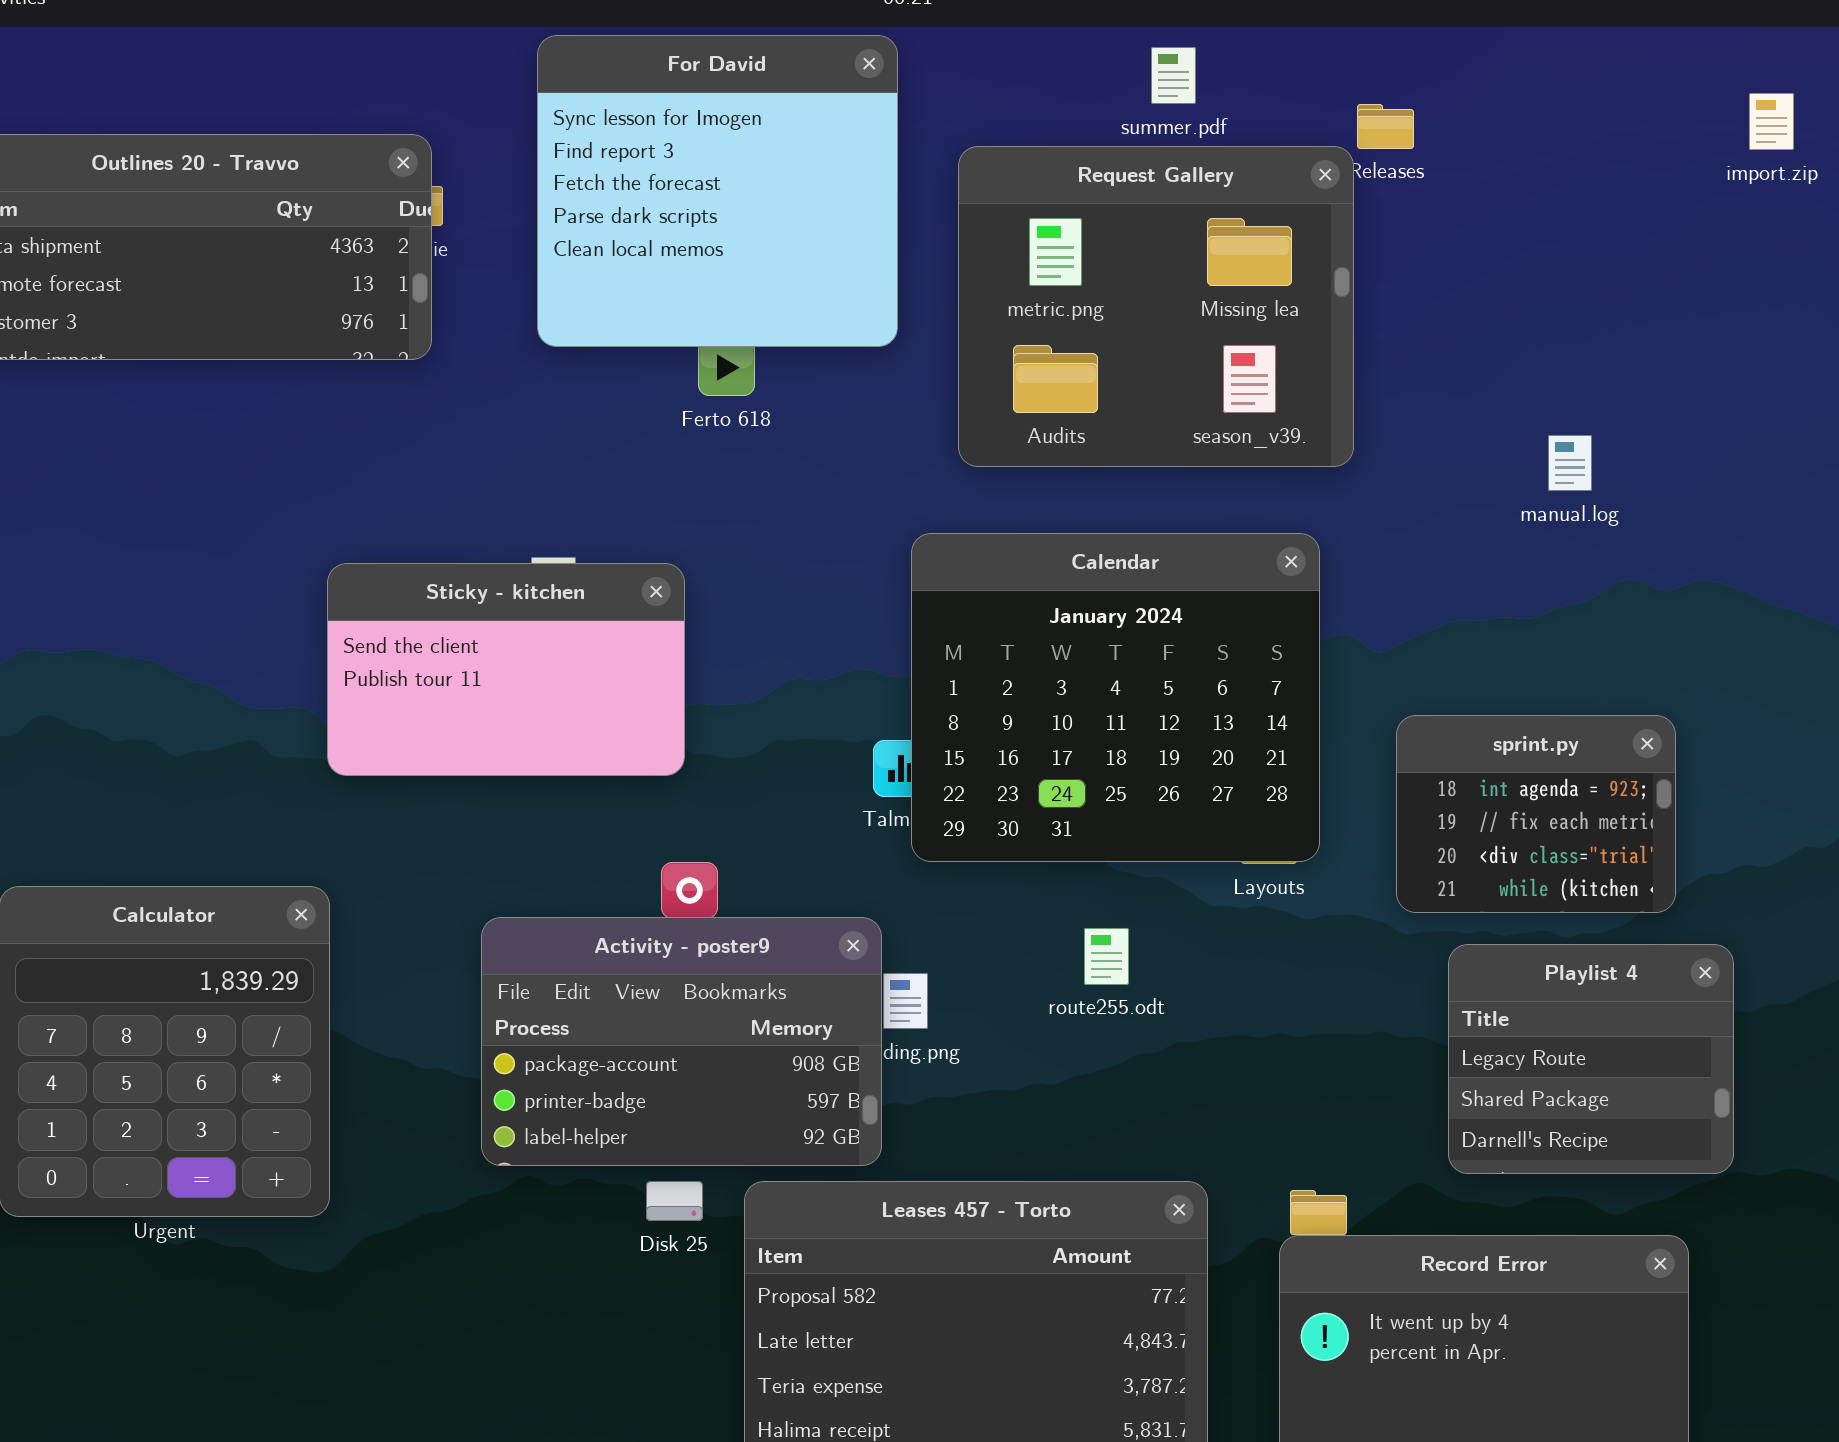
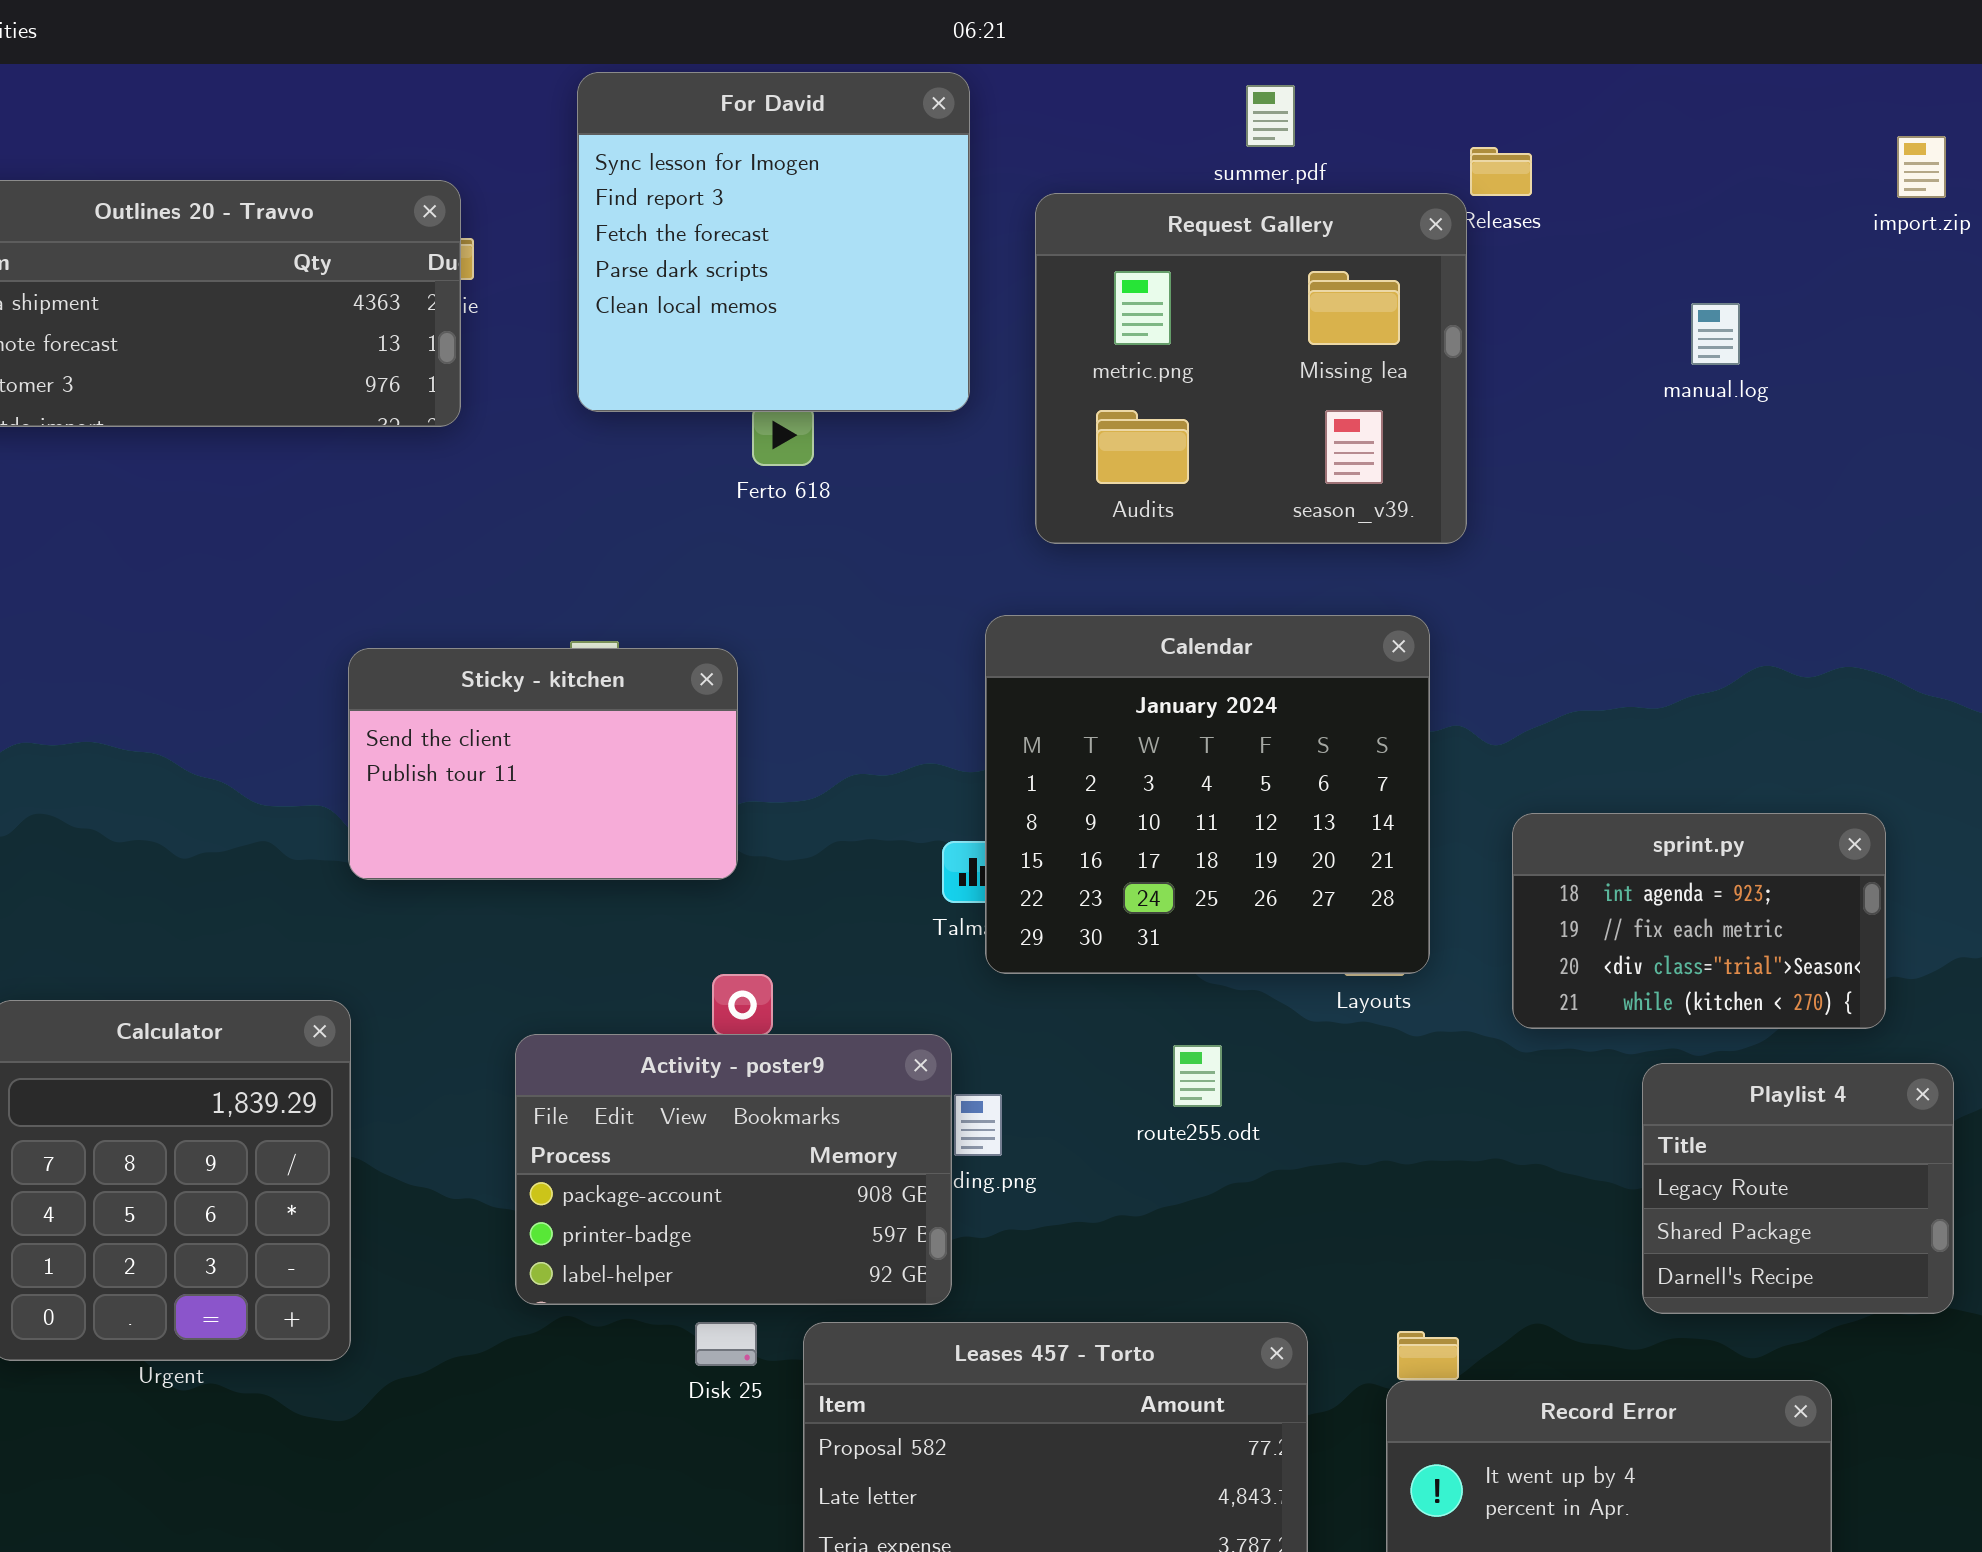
manual.log: [1548,435,1592,491] -> [1691,303,1740,365], moved
sprint.py: [1396,715,1676,913] -> [1512,813,1886,1029], resized
Playlist 4: [1448,944,1734,1174] -> [1642,1063,1954,1314], moved

